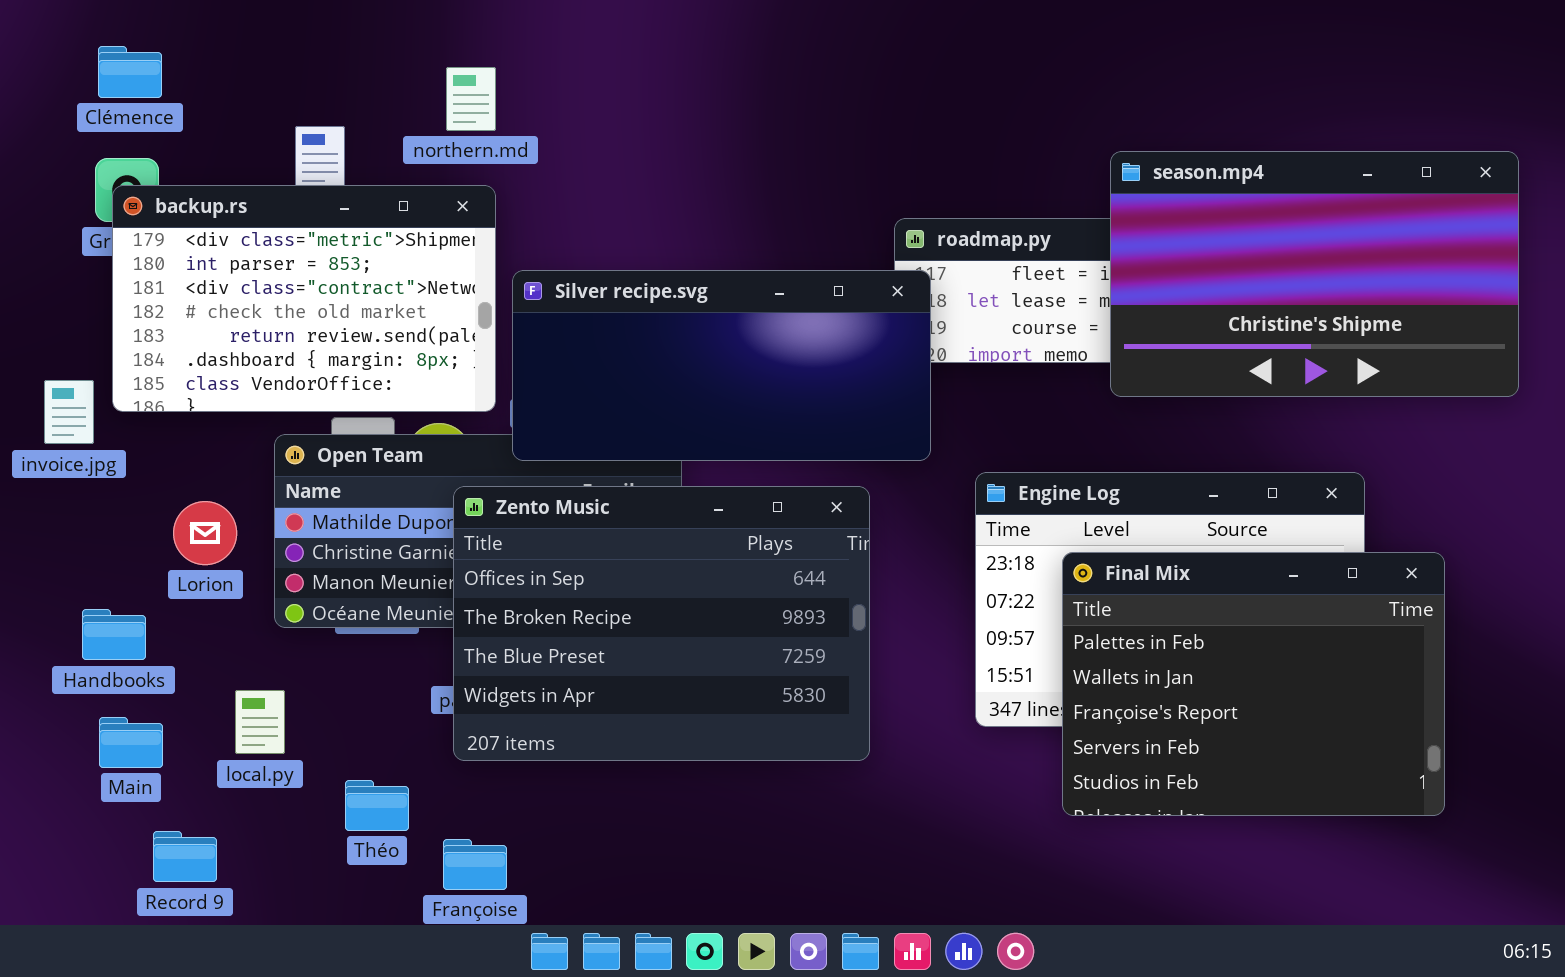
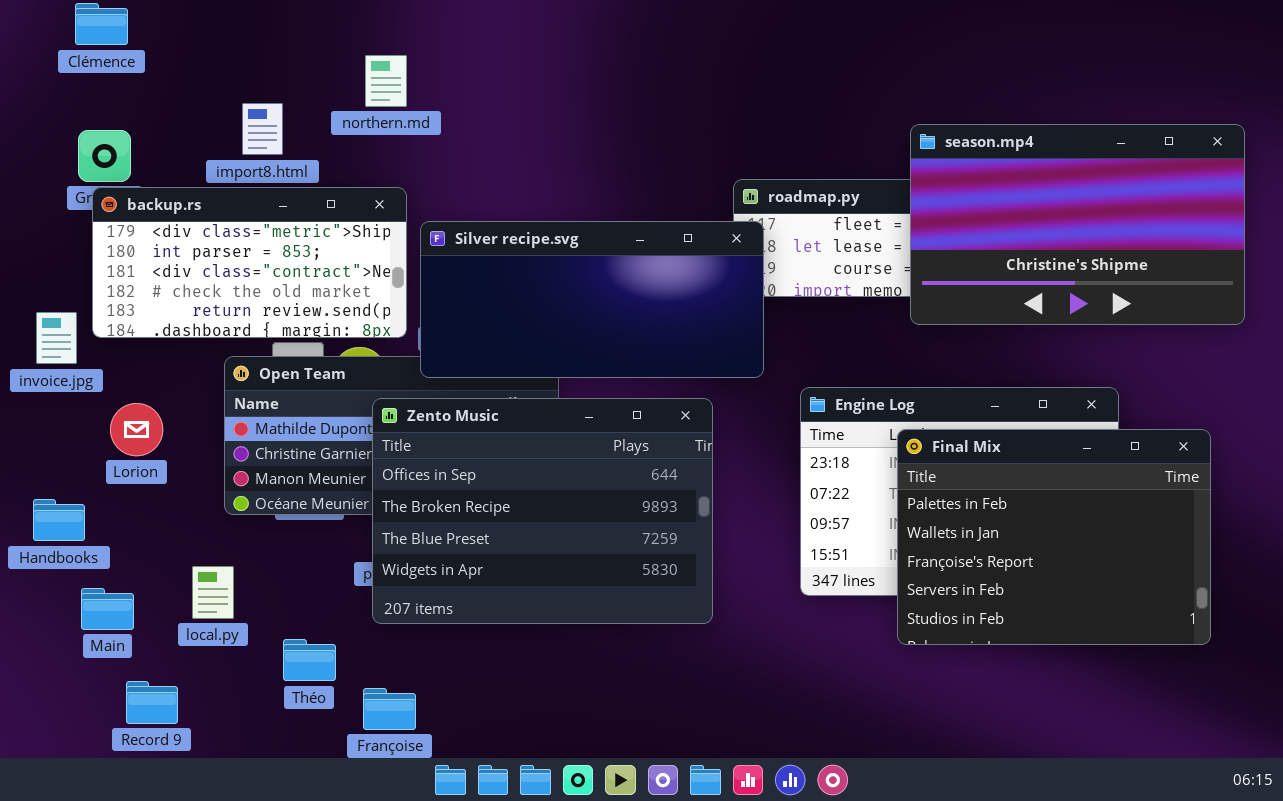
Clémence: [98,46,162,98] -> [75,3,128,45], moved
backup.rs: [112,185,496,412] -> [92,187,407,338], resized
Lorion: [173,501,237,565] -> [110,403,163,456], moved
Final Mix: [1062,552,1445,816] -> [897,429,1211,645], moved
Handbooks: [82,609,146,660] -> [33,499,85,541], moved

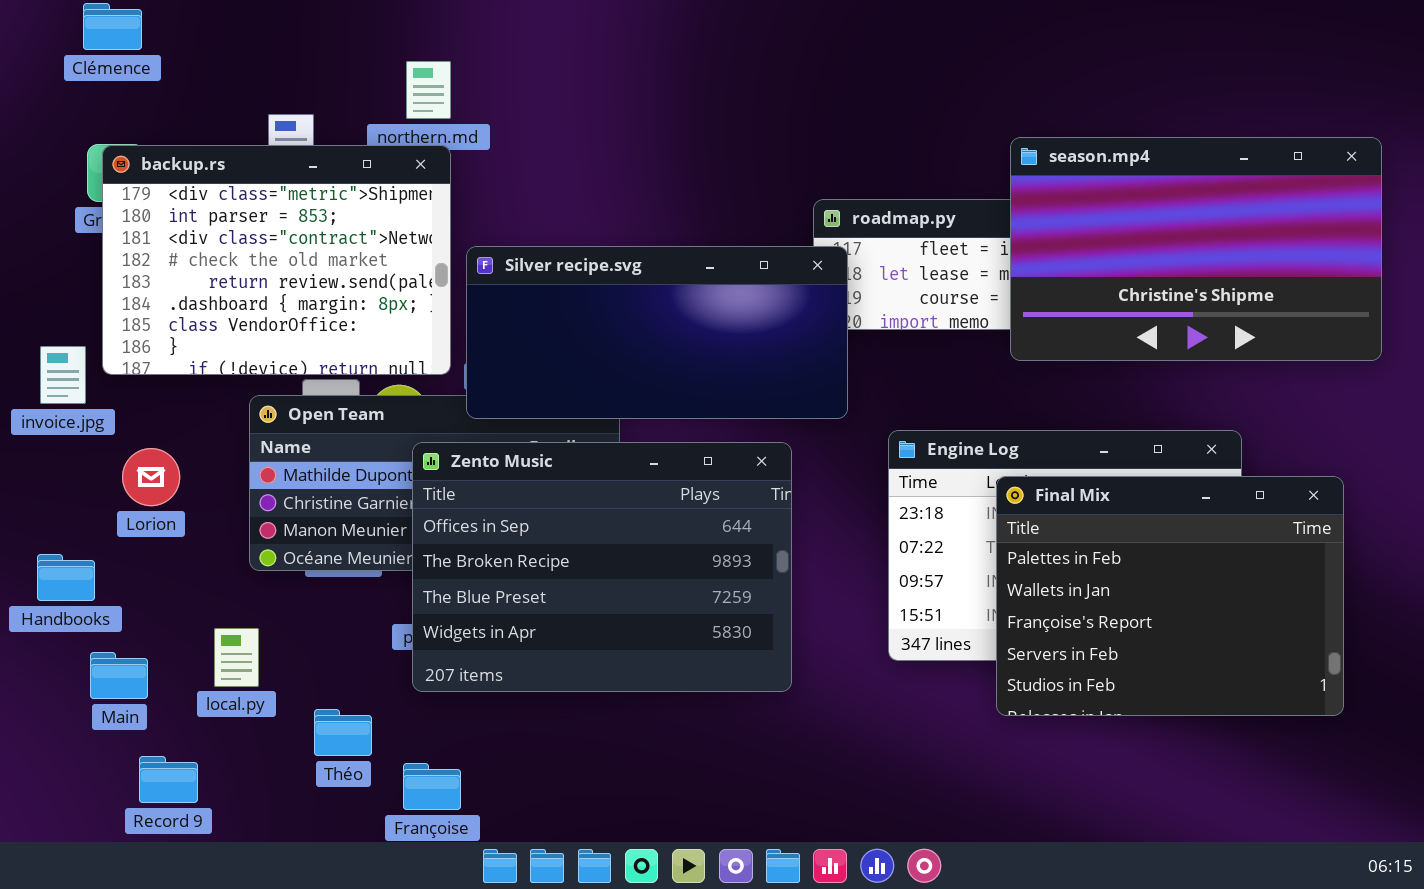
backup.rs: [92,187,407,338] -> [102,145,451,375], resized

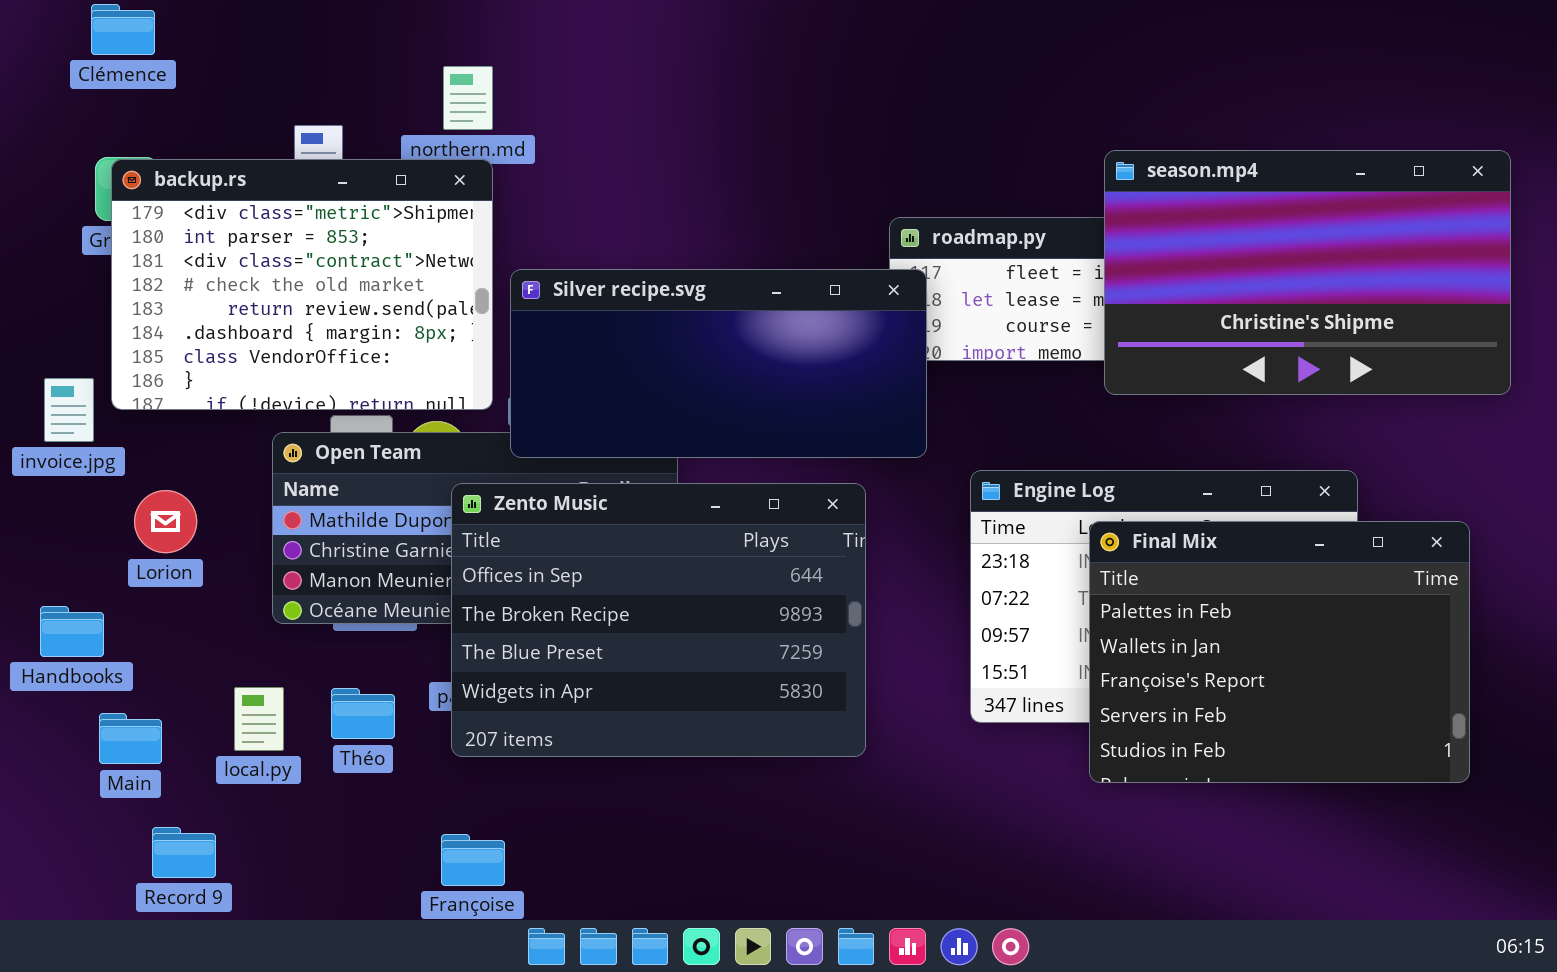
Théo: [314,709,372,756] -> [331,688,395,739], moved

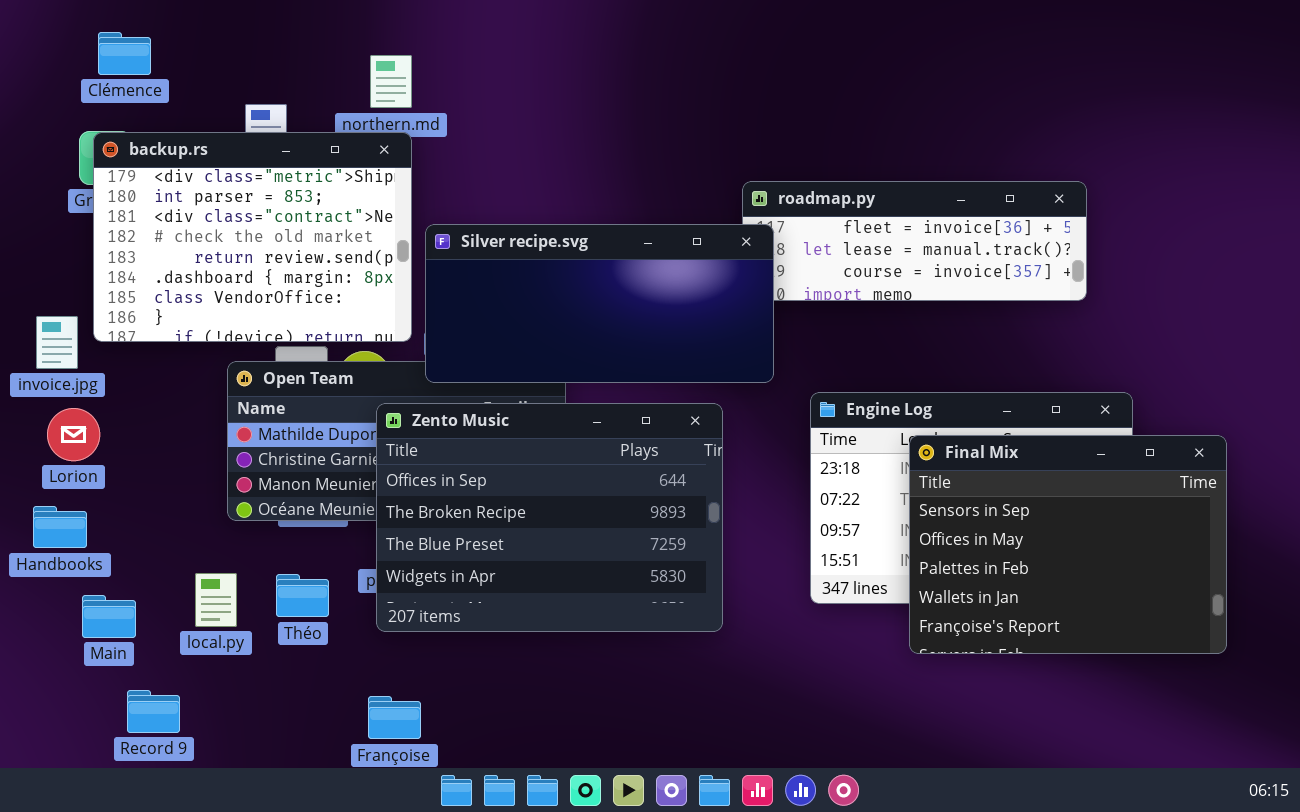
Clémence: [91,4,155,55] -> [98,32,151,75], moved
season.mp4: [1104,150,1511,395] -> none, closed
Lorion: [134,490,197,553] -> [47,408,100,461], moved
Final Mix: [1089,521,1470,783] -> [909,435,1227,654], scrolled up 2 rows

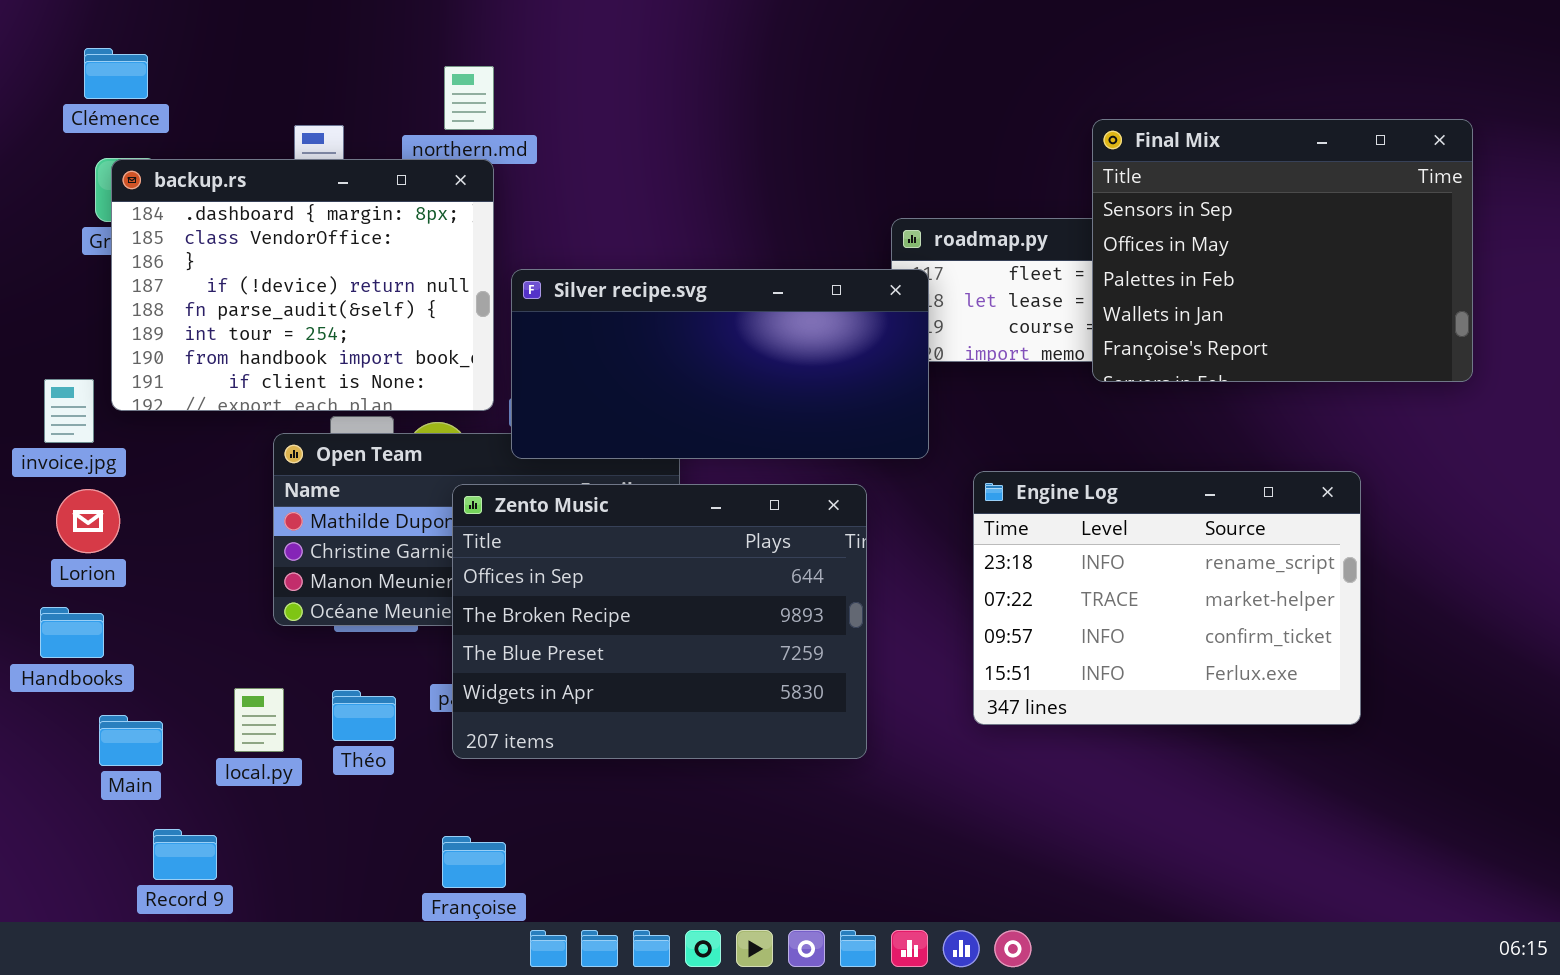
Clémence: [98,32,151,75] -> [84,48,148,99], moved
backup.rs: [93,132,412,342] -> [111,159,494,411], scrolled down 5 rows
Final Mix: [909,435,1227,654] -> [1092,119,1473,382], moved

